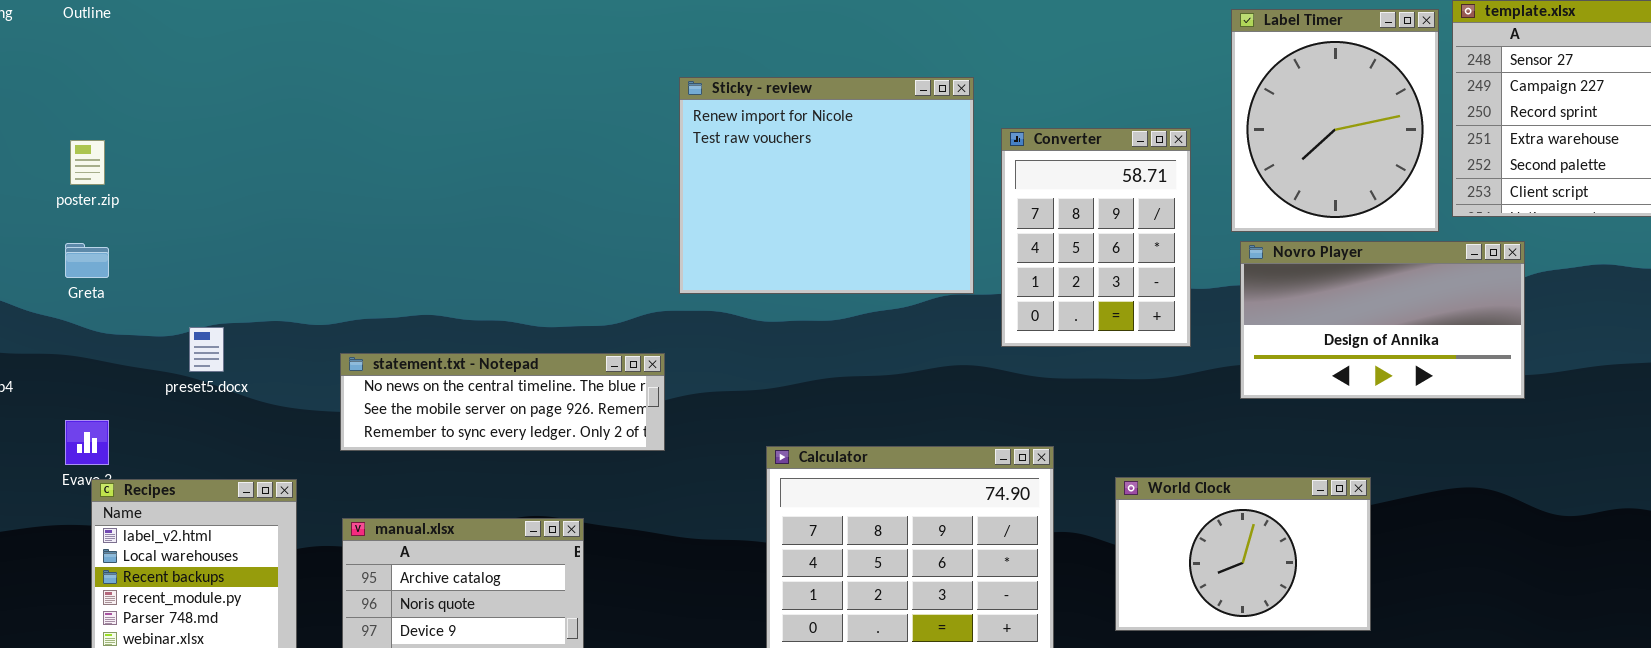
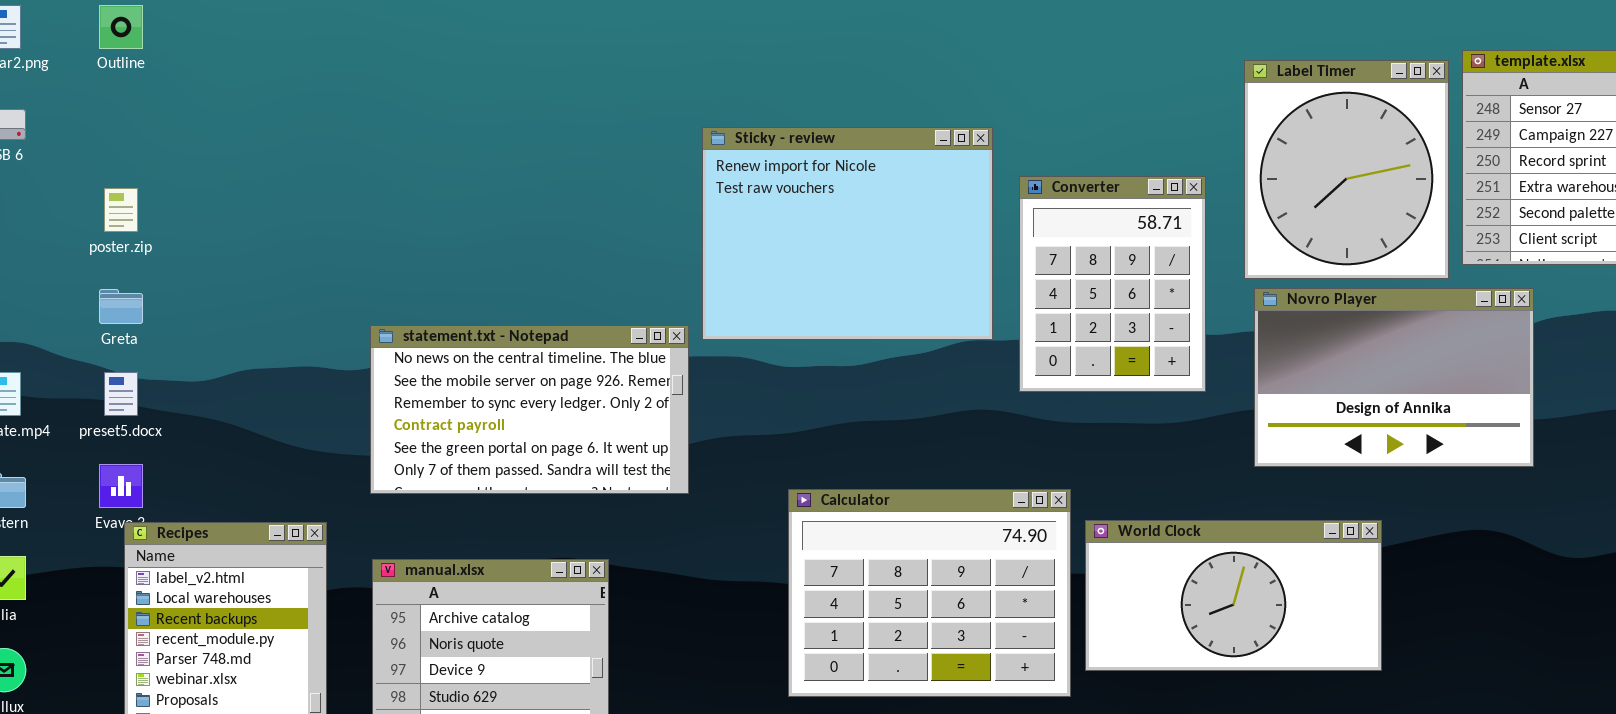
Novro Player: [1240,241,1525,399] -> [1254,288,1534,467], resized
preset5.docx: [189,327,224,372] -> [104,372,138,416], moved
statement.txt - Notepad: [340,353,665,451] -> [370,325,689,494], resized
World Clock: [1115,477,1371,631] -> [1085,520,1382,671], resized

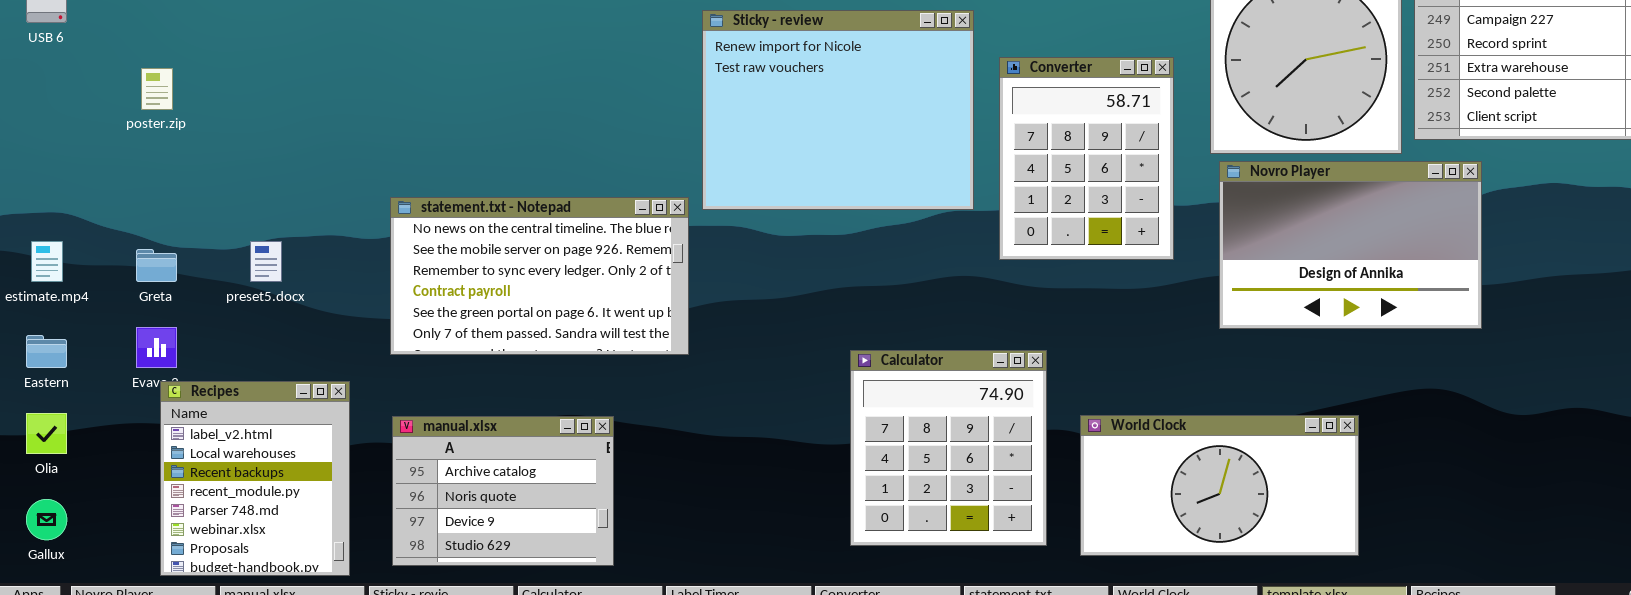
Greta: [99,289,143,324] -> [136,249,177,282], moved
preset5.docx: [104,372,138,416] -> [250,241,282,282], moved
Calculator: [788,489,1071,697] -> [850,350,1047,546], resized
World Clock: [1085,520,1382,671] -> [1080,415,1359,556], moved

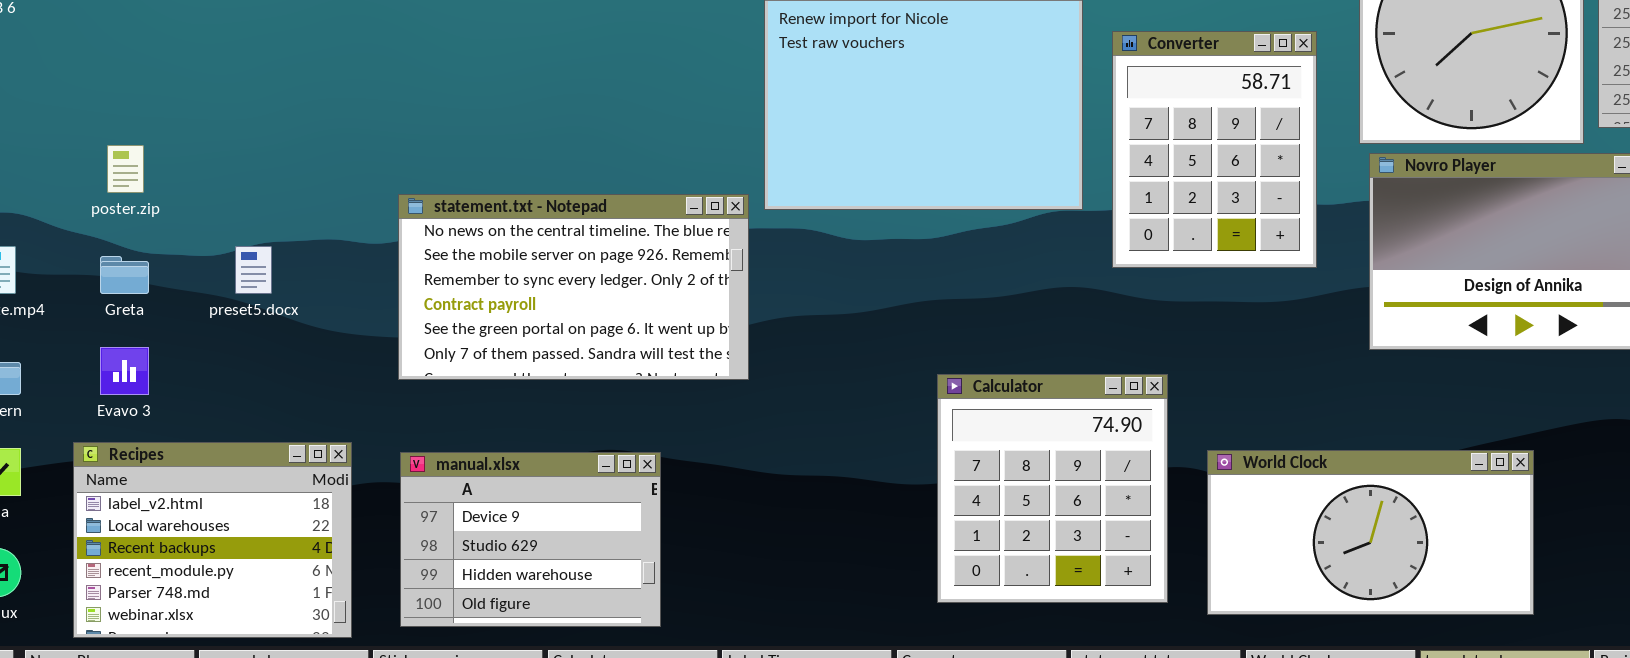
poster.zip: [141,68,173,110] -> [107,145,144,193], moved
Recipes: [160,381,350,576] -> [73,442,352,638], resized
manual.xlsx: [392,416,614,566] -> [400,452,661,627], scrolled down 2 rows

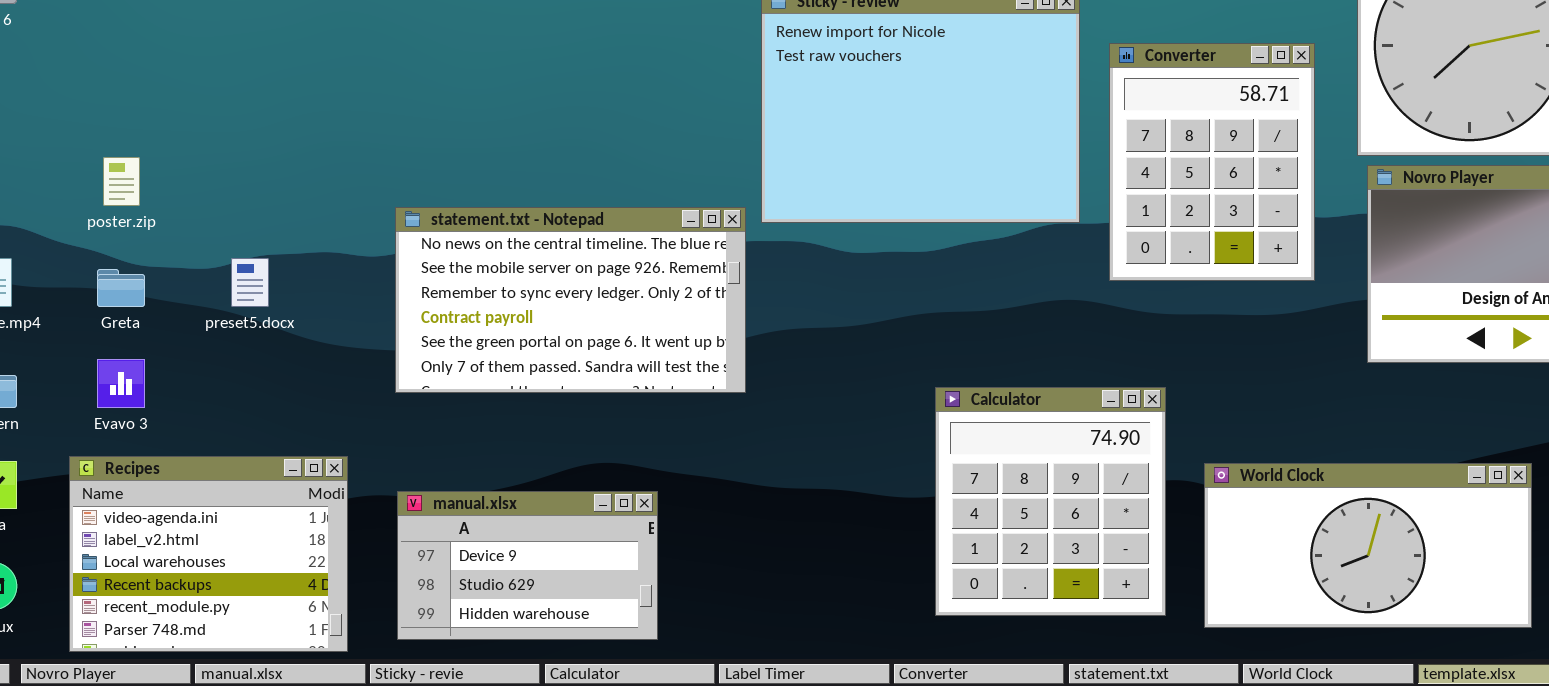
Recipes: [73,442,352,638] -> [69,456,348,652], scrolled up 1 row
manual.xlsx: [400,452,661,627] -> [397,491,658,640], resized

